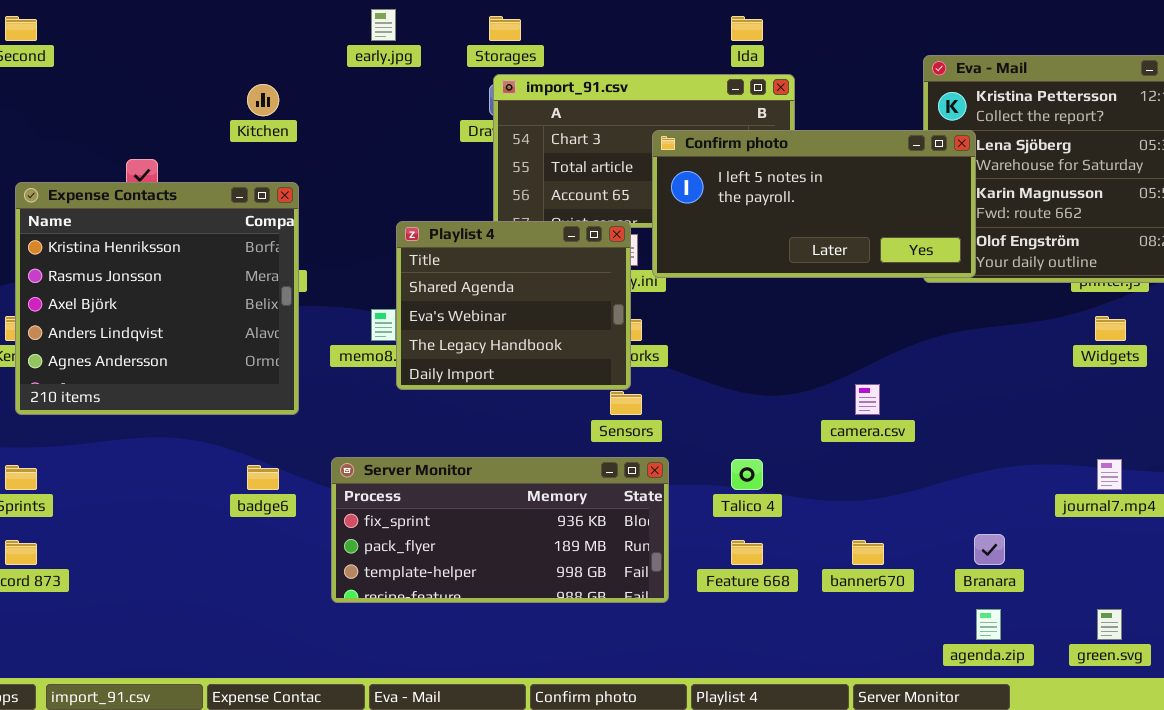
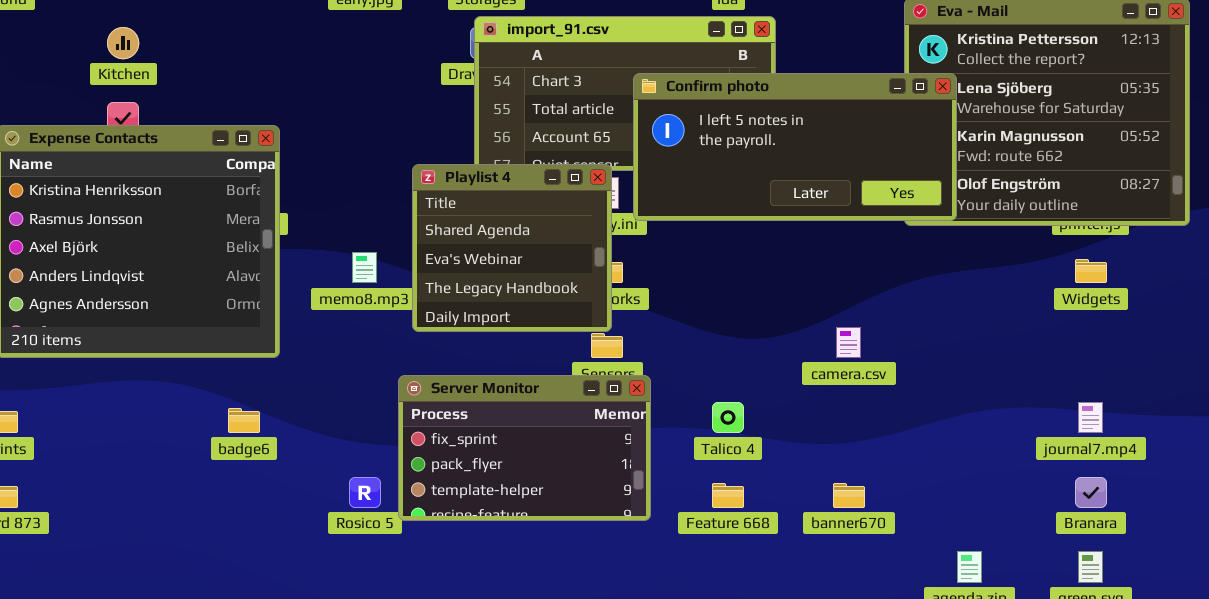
Kitchen: [247,84,279,116] -> [107,27,139,59], moved
Playlist 4: [396,221,631,390] -> [412,164,612,332], resized
Server Monitor: [331,457,669,603] -> [398,375,651,521], moved, resized
Branara: [974,534,1005,565] -> [1075,477,1107,508], moved

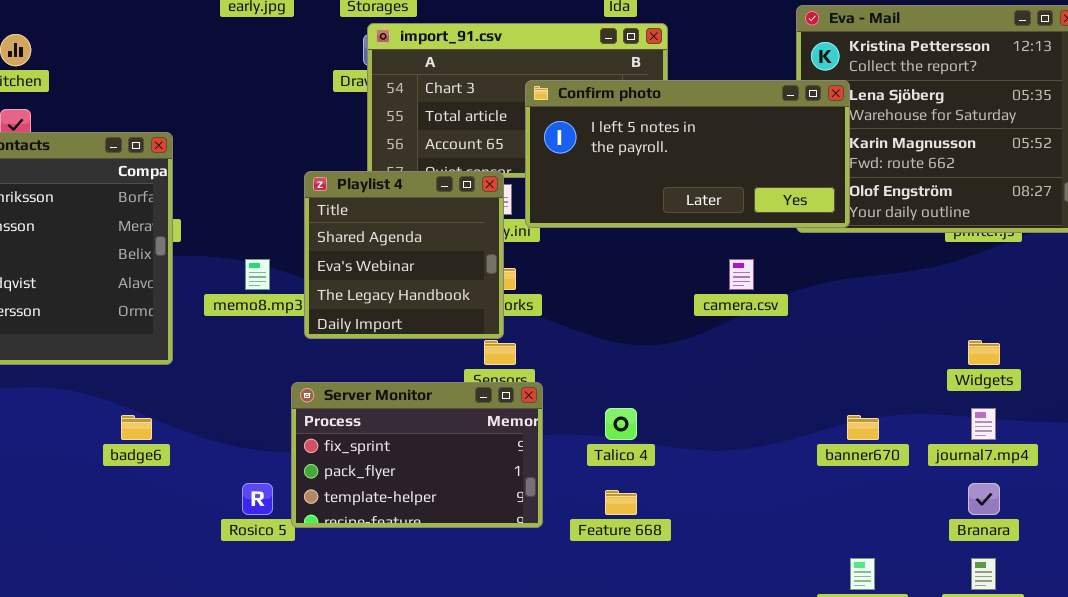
Widgets: [1075,259,1107,283] -> [968,340,1000,365], moved
camera.csv: [836,327,861,358] -> [729,259,754,290], moved
banner670: [833,483,865,508] -> [847,415,879,440], moved

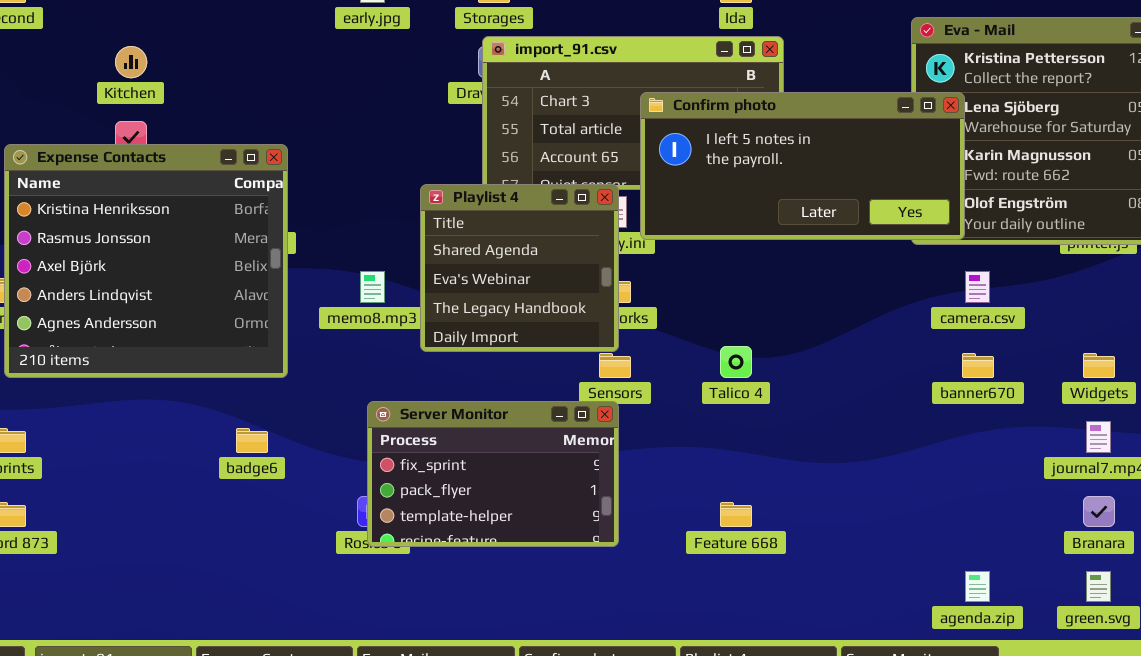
camera.csv: [729,259,754,290] -> [965,271,990,303], moved
Server Monitor: [291,382,543,528] -> [367,401,619,547], moved
Talico 4: [605,408,637,440] -> [720,346,752,378], moved
banner670: [847,415,879,440] -> [962,353,994,378], moved

